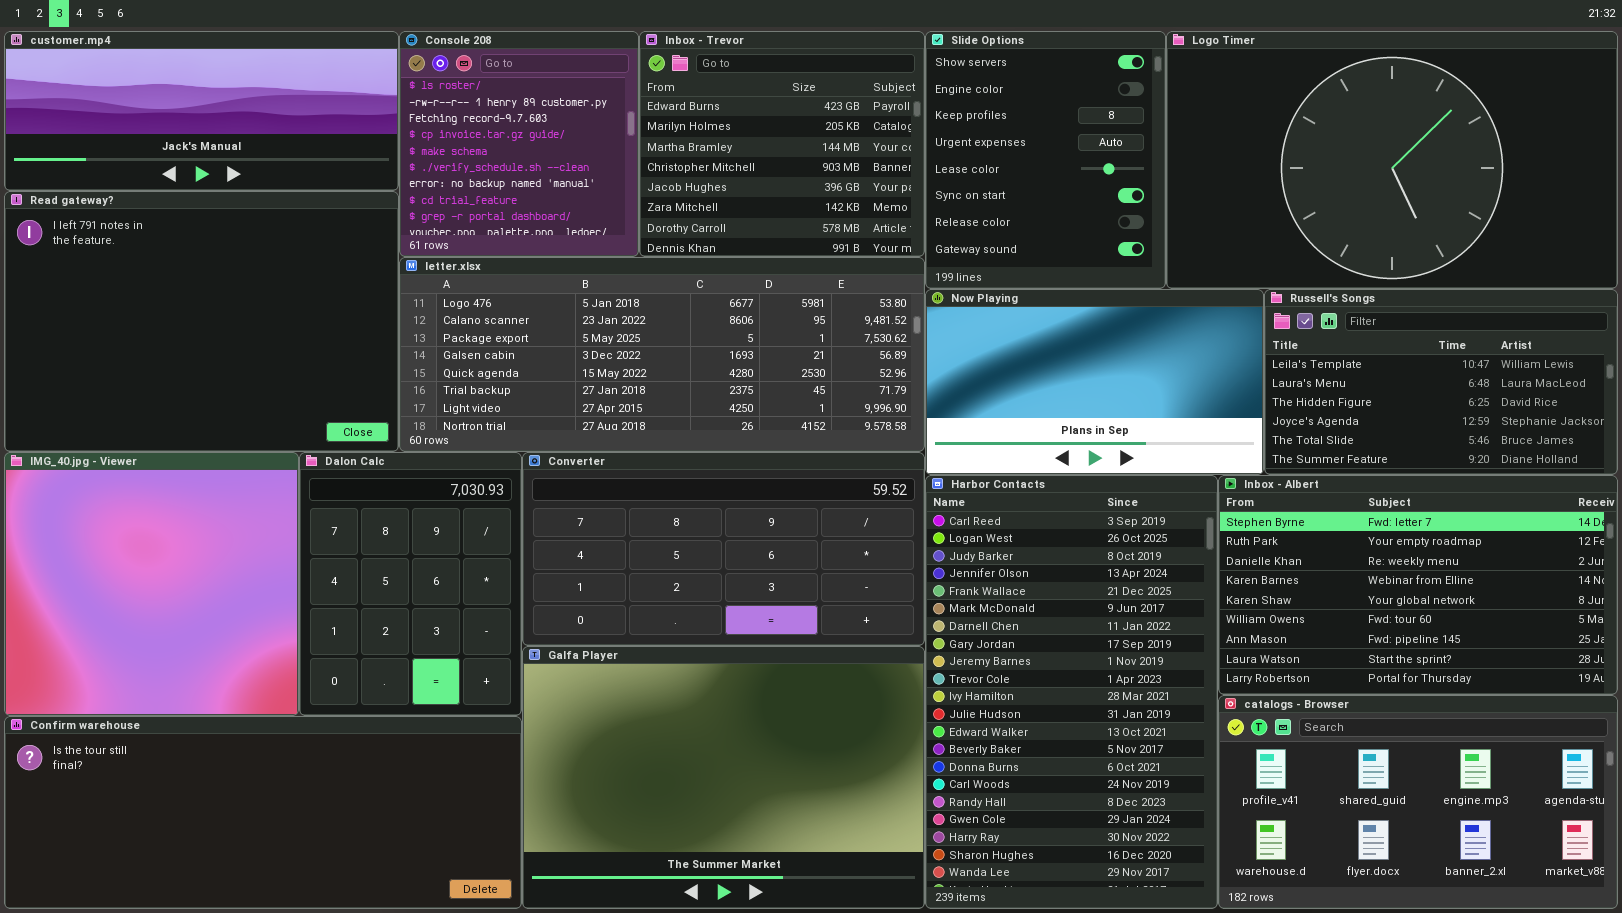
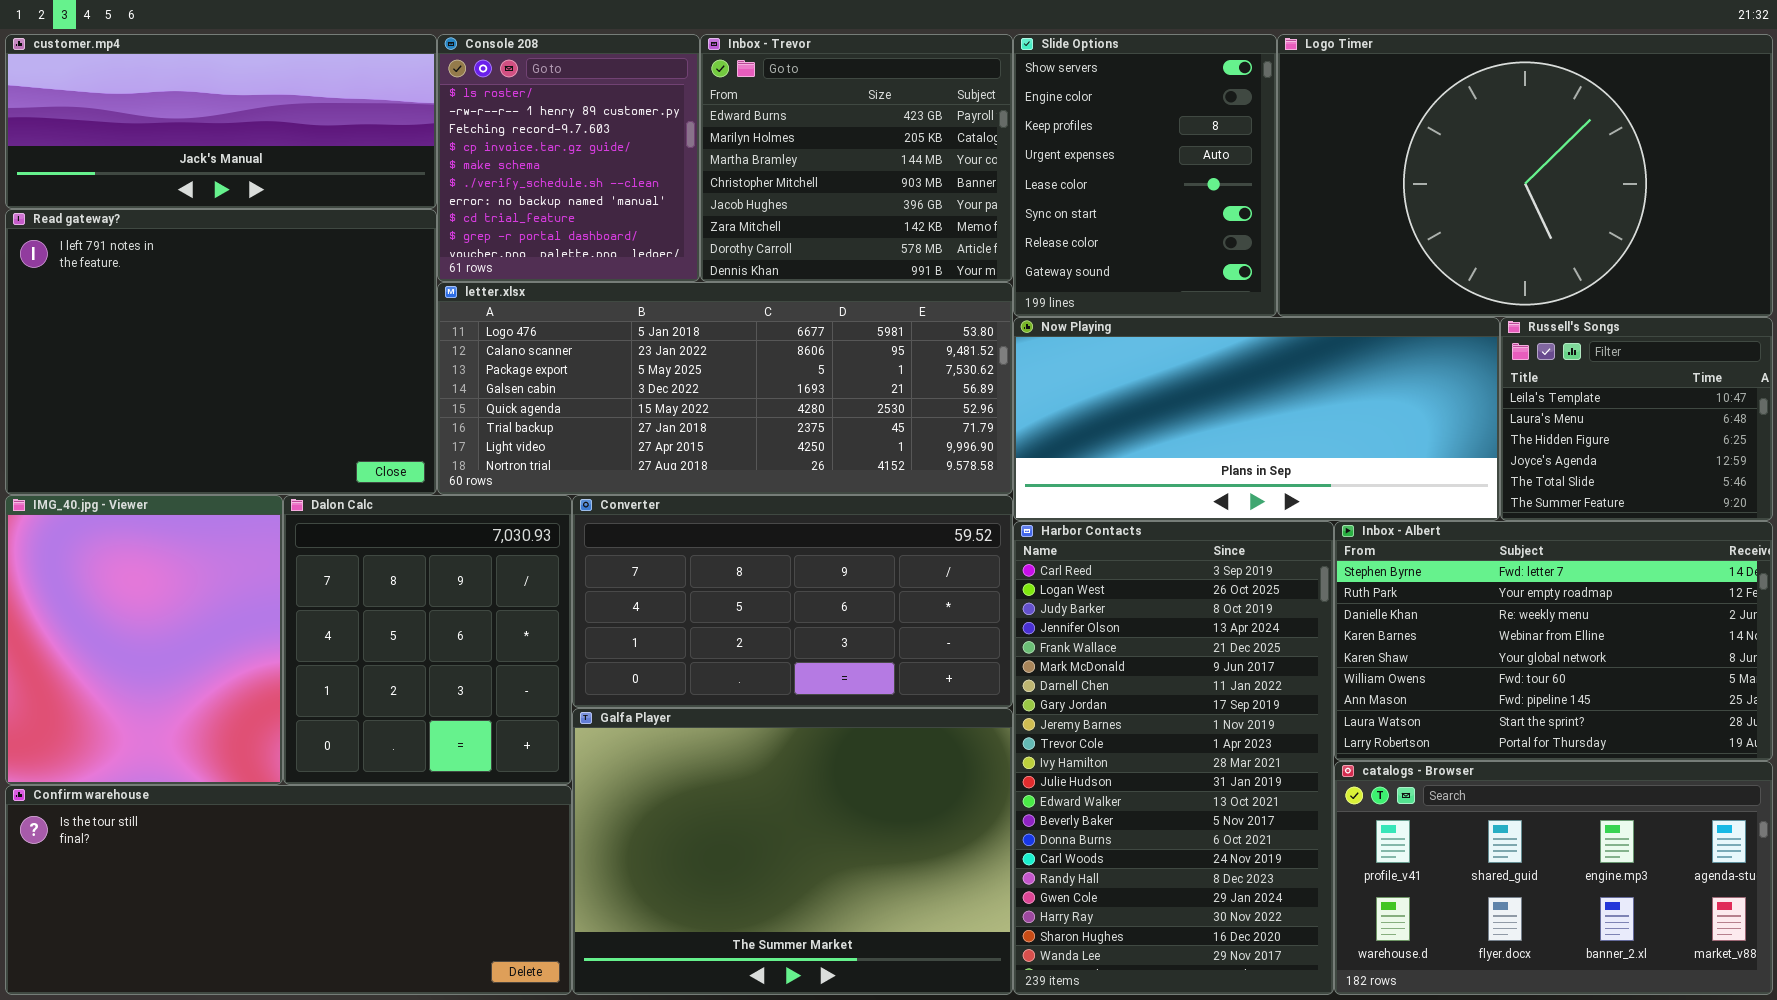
Now Playing: [925,289,1264,475] -> [1013,317,1500,521], resized
Russell's Songs: [1264,289,1618,475] -> [1500,317,1773,521], resized
IMG_40.jpg - Viewer: [4,452,299,716] -> [5,495,283,785], resized
Dalon Calc: [299,452,522,716] -> [283,495,572,785], resized

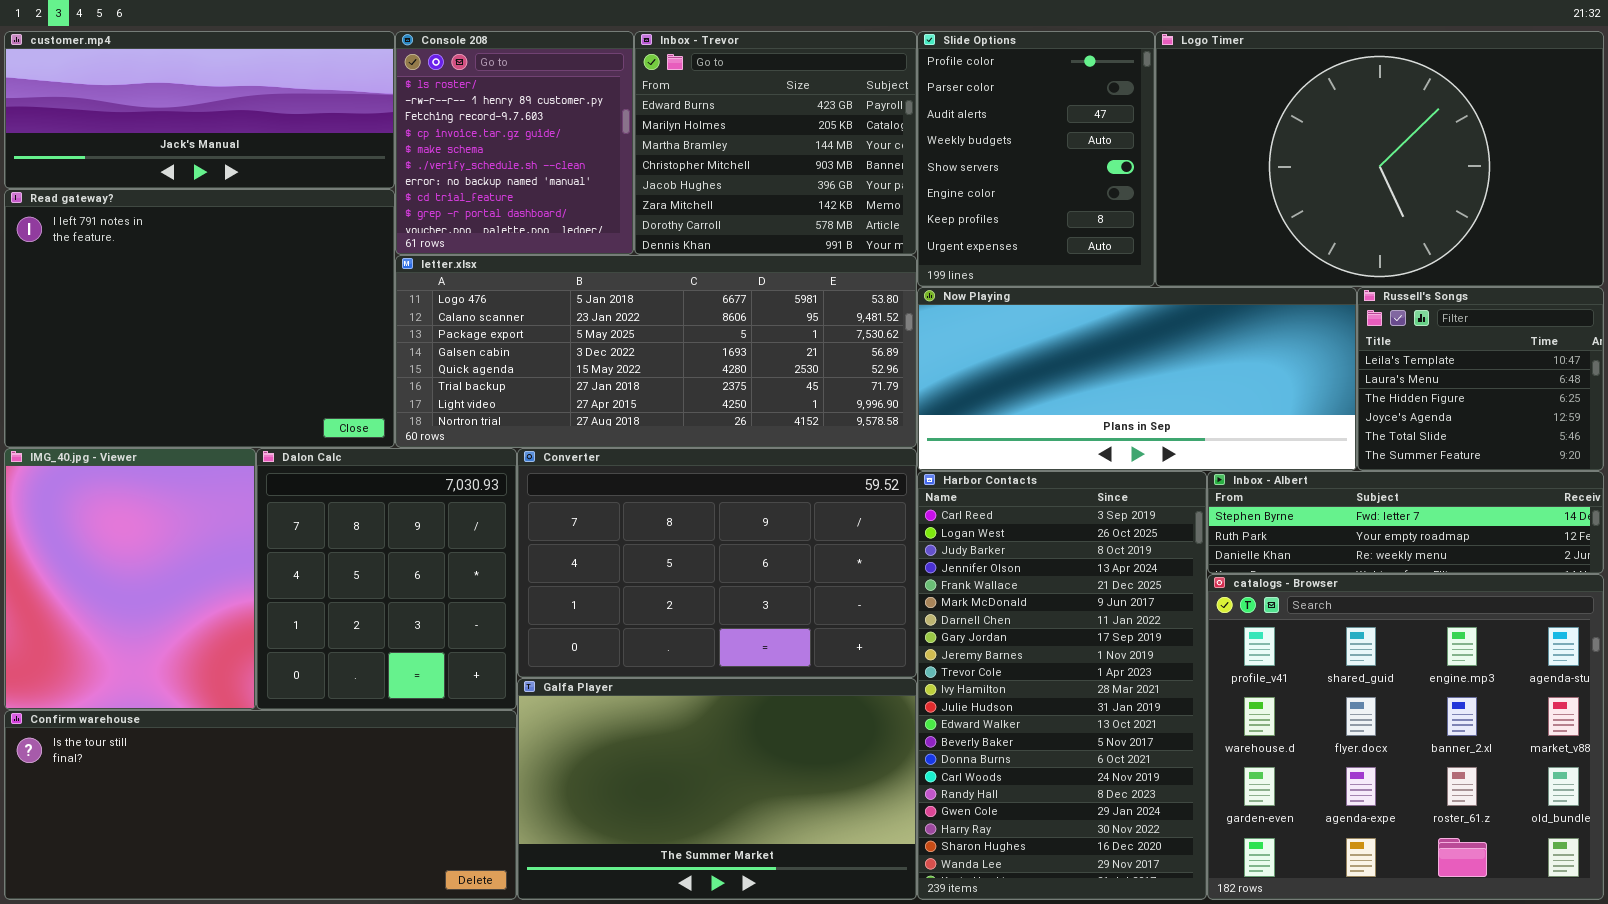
Slide Options: [1013,34,1277,317] -> [917,31,1155,287], scrolled up 4 rows
Converter: [572,495,1013,708] -> [517,448,917,678], resized
Inbox - Albert: [1334,521,1773,761] -> [1207,471,1604,574], resized
Galfa Player: [572,708,1013,995] -> [517,678,917,900], resized
catalogs - Browser: [1334,761,1773,995] -> [1207,574,1604,900], resized

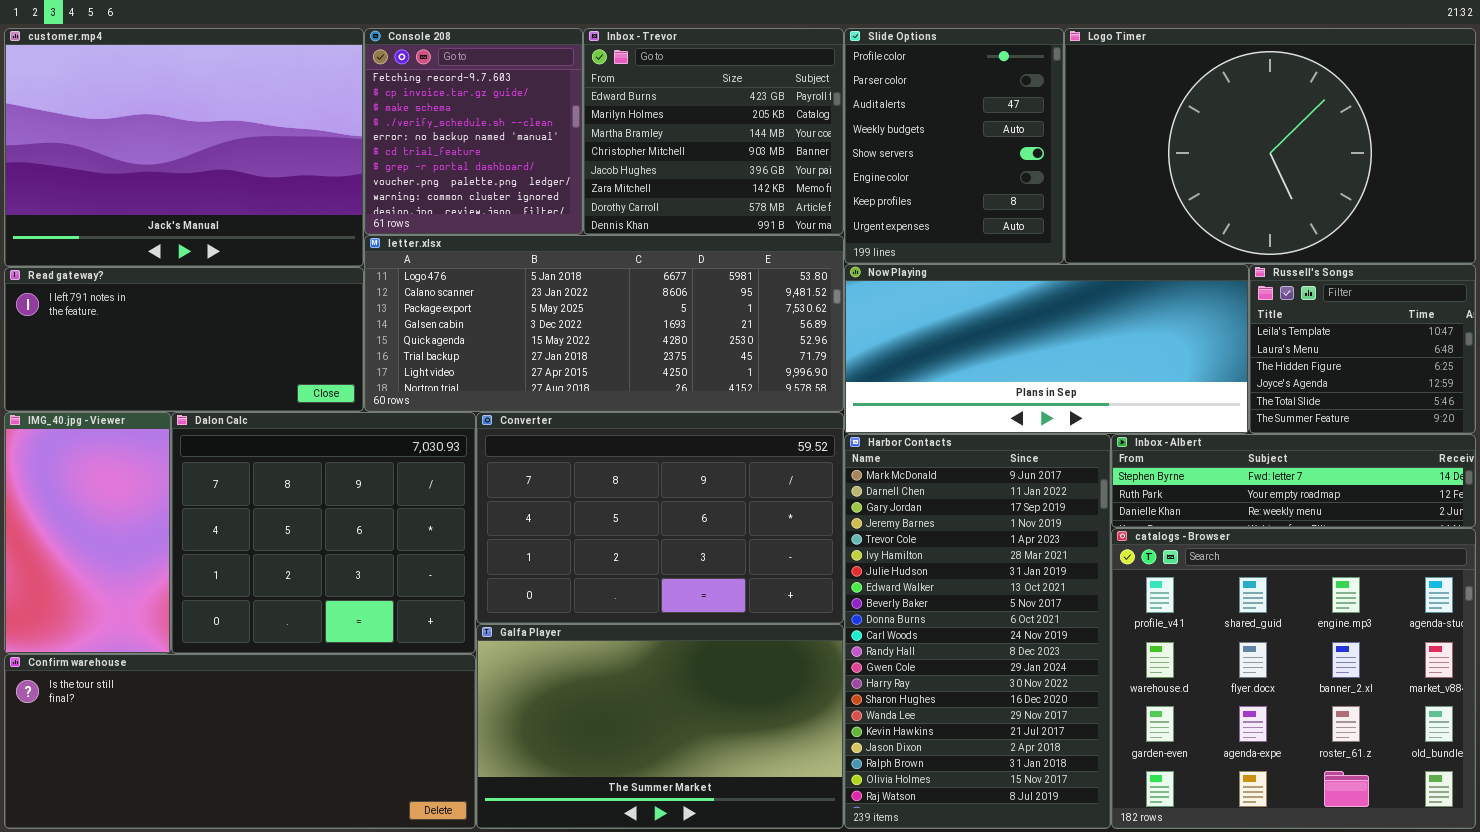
customer.mp4: [4,31,395,189] -> [4,28,364,267], resized
Console 208: [395,31,634,255] -> [364,28,583,235], scrolled down 2 rows
Read gateway?: [4,189,395,448] -> [4,267,364,412], resized
IMG_40.jpg - Viewer: [4,448,256,710] -> [4,412,171,654], resized
Dalon Calc: [256,448,517,710] -> [171,412,476,654], resized
Harbor Contacts: [917,471,1207,900] -> [844,434,1111,829], scrolled down 5 rows

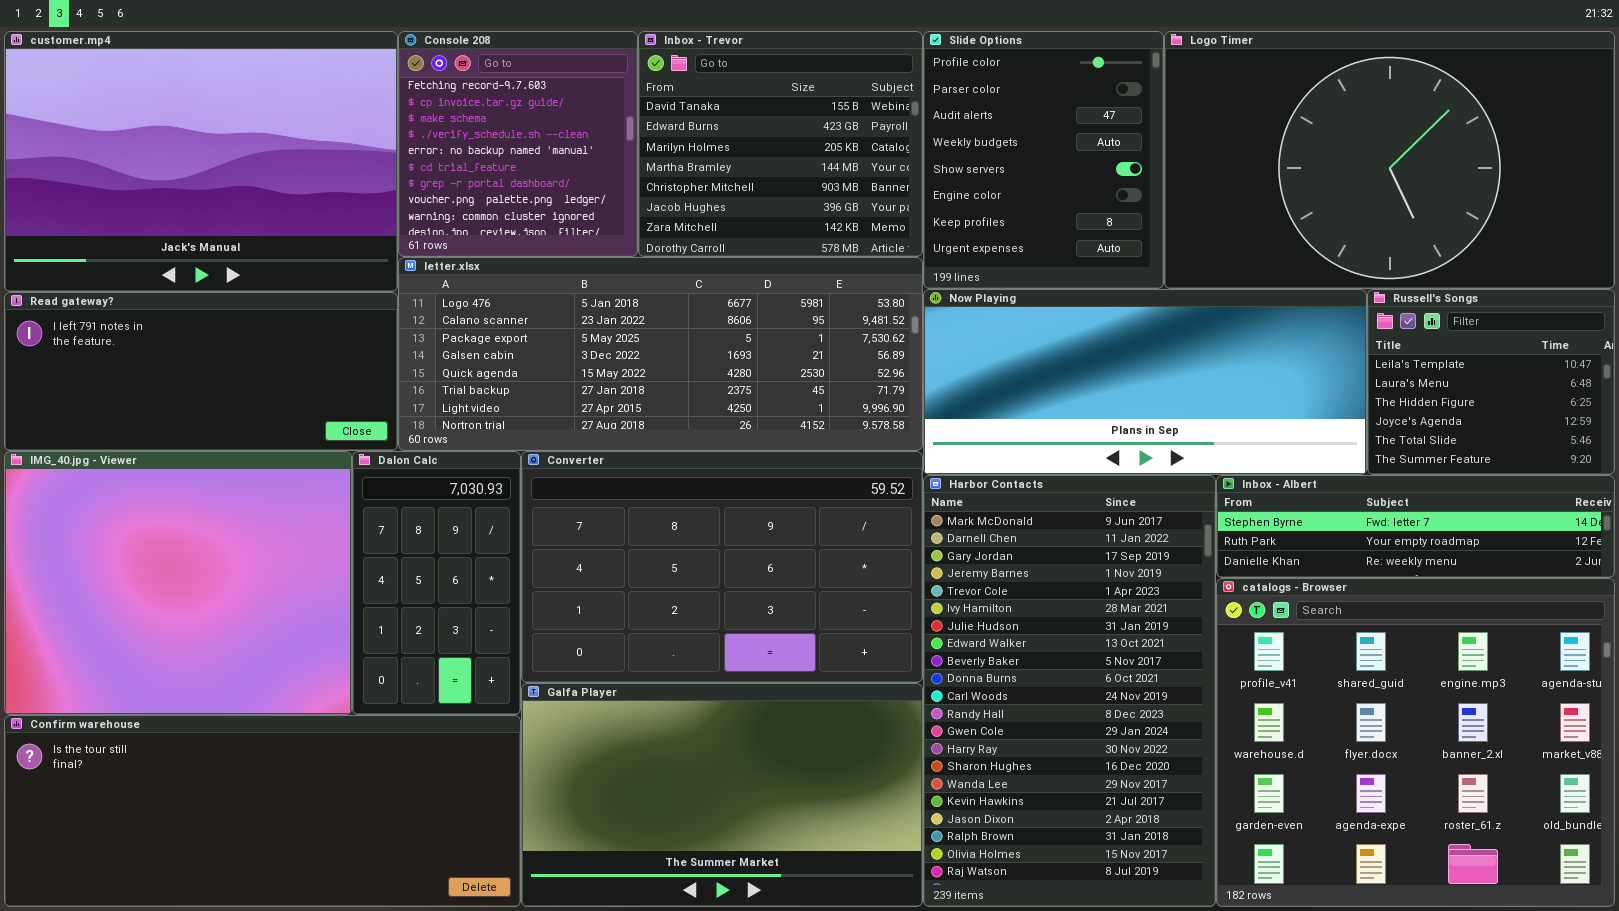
Inbox - Trevor: [583,28,844,235] -> [638,31,923,257], scrolled up 1 row
IMG_40.jpg - Viewer: [4,412,171,654] -> [4,451,352,715], resized
Dalon Calc: [171,412,476,654] -> [352,451,521,715], resized

